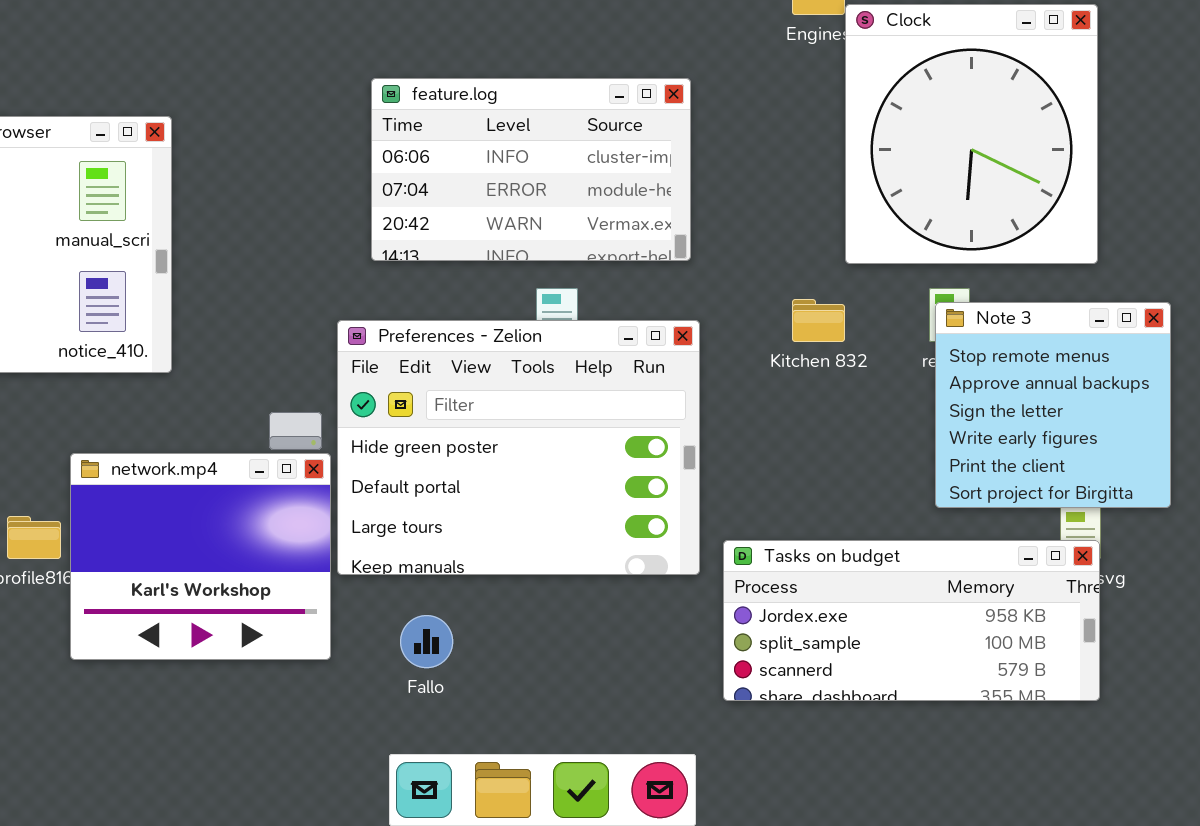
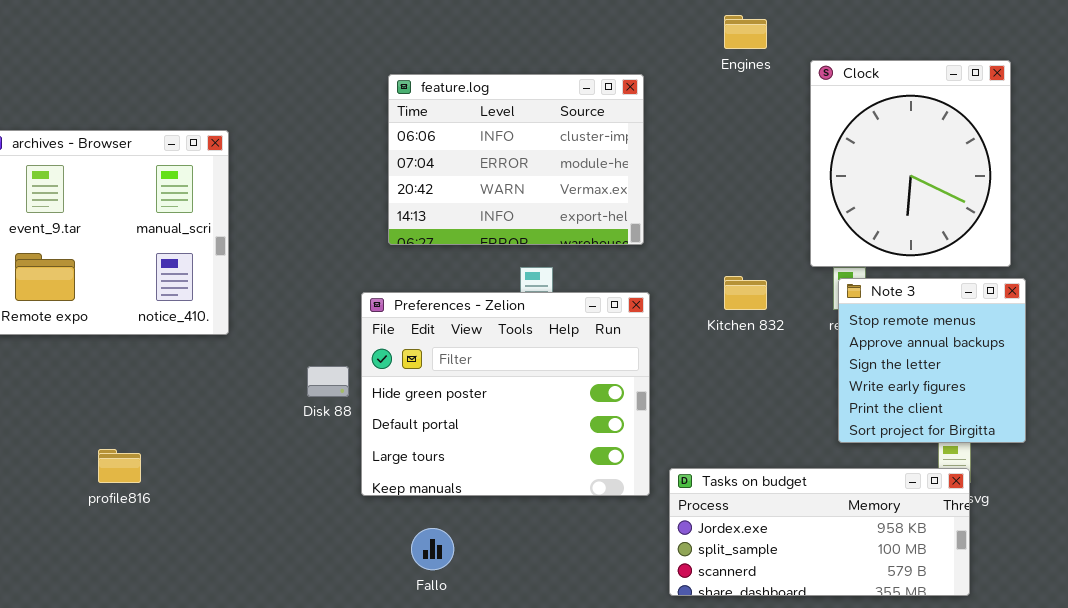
Clock: [845,4,1098,264] -> [810,60,1011,267], moved
feature.log: [371,78,691,261] -> [388,74,644,245], resized
network.mp4: [70,453,331,660] -> none, closed

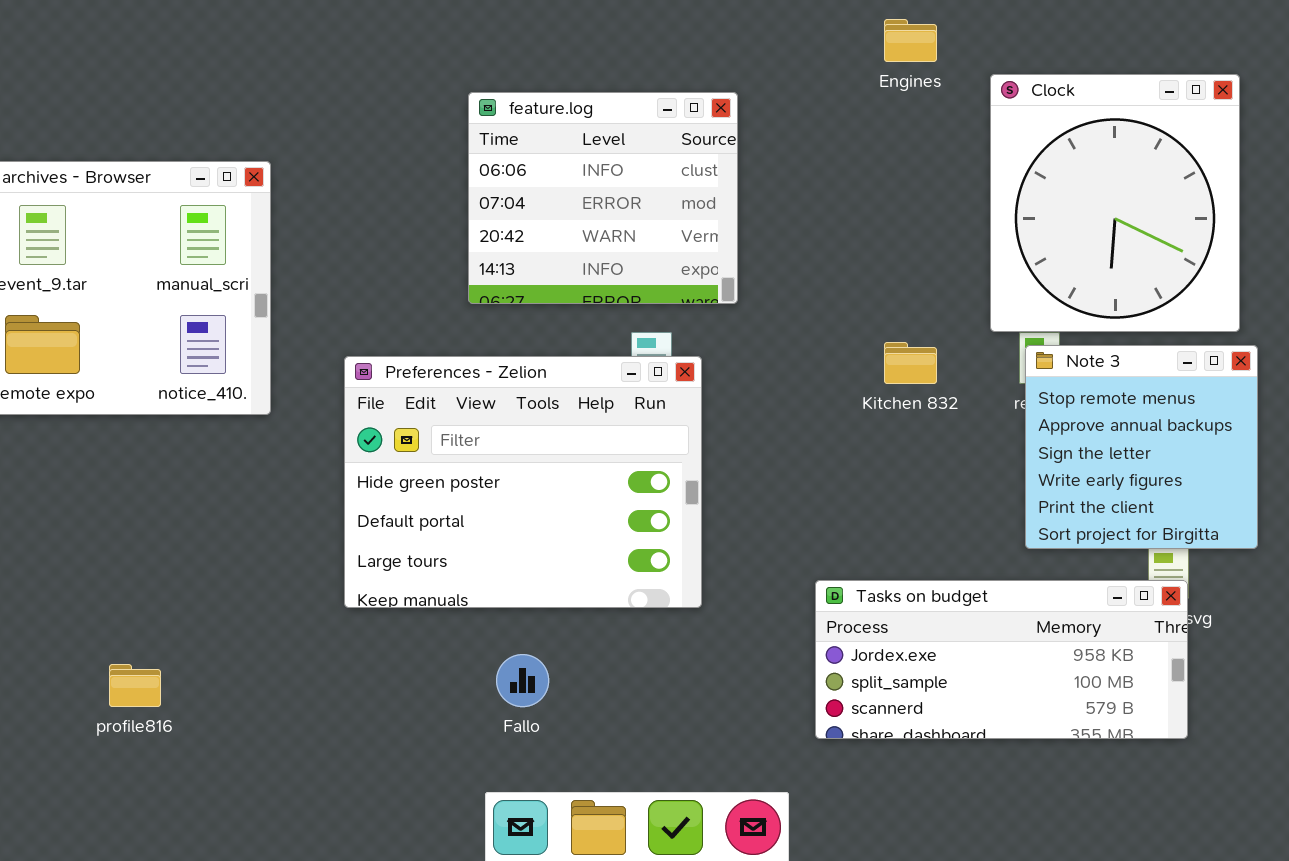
feature.log: [388,74,644,245] -> [468,92,738,304], resized
Preferences - Zelion: [361,292,650,496] -> [344,356,702,608], moved
profile816: [98,449,141,483] -> [109,664,161,707], moved

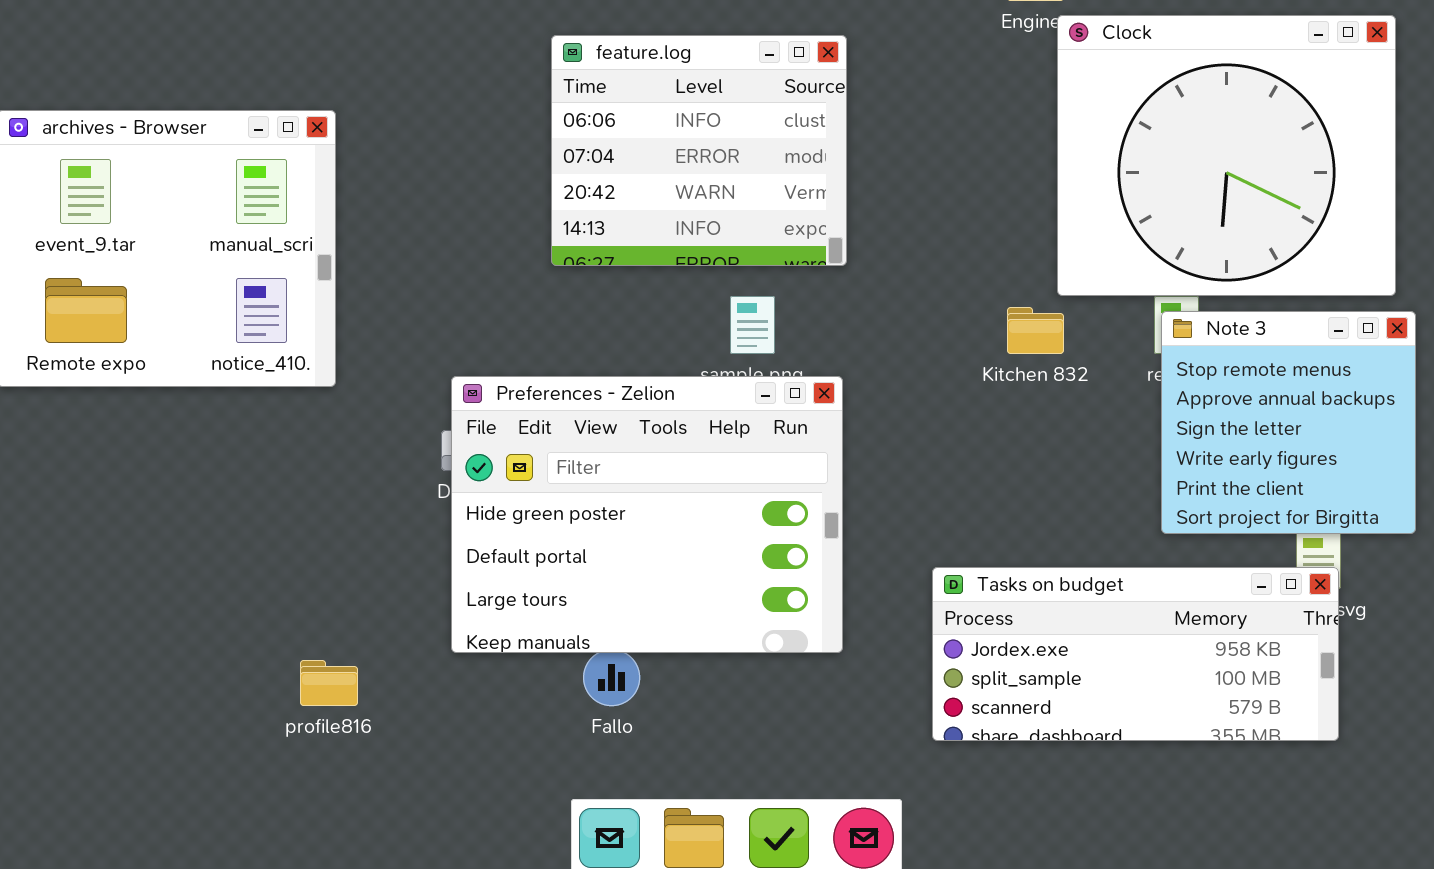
Clock: [990,74,1240,332] -> [1057,15,1396,296], resized
Preferences - Zelion: [344,356,702,608] -> [451,376,843,653], moved
profile816: [109,664,161,707] -> [300,660,358,706], moved

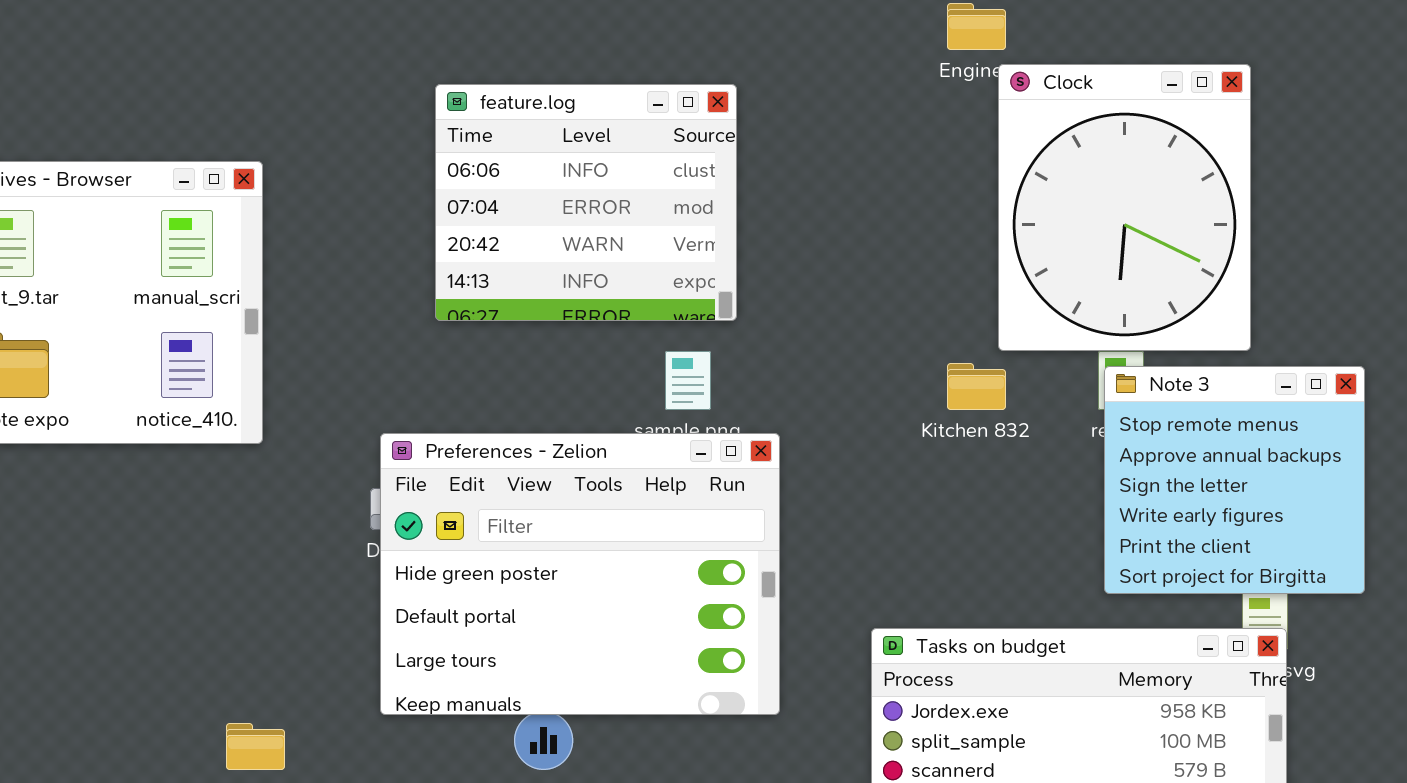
Clock: [1057,15,1396,296] -> [998,64,1251,351], resized
feature.log: [551,35,847,266] -> [435,84,737,321], moved

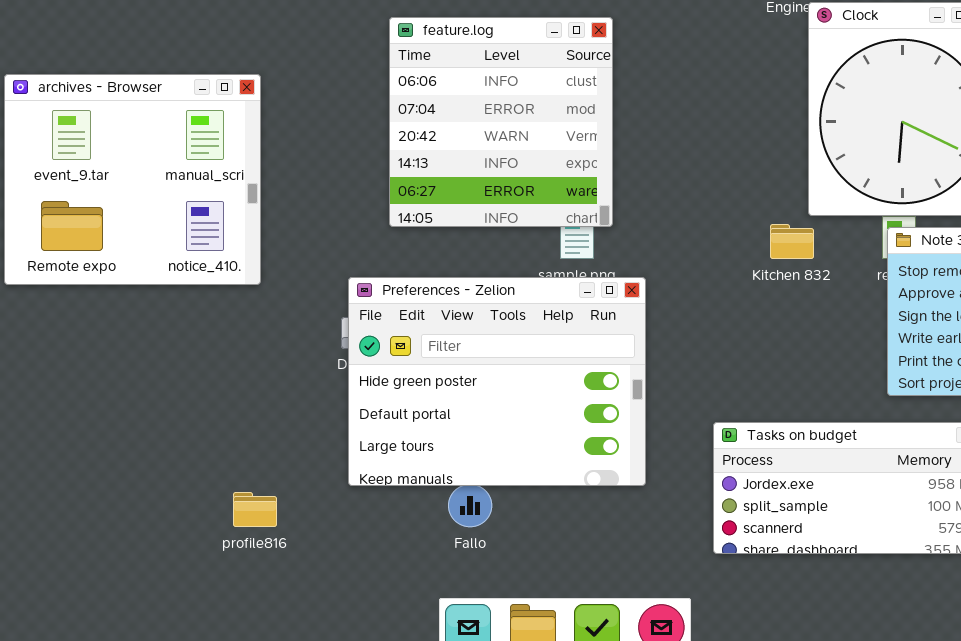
feature.log: [435,84,737,321] -> [389,17,613,227], resized

